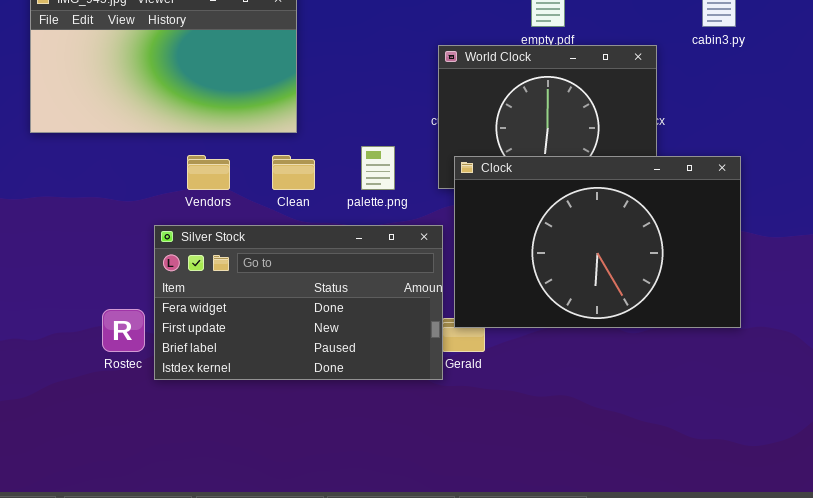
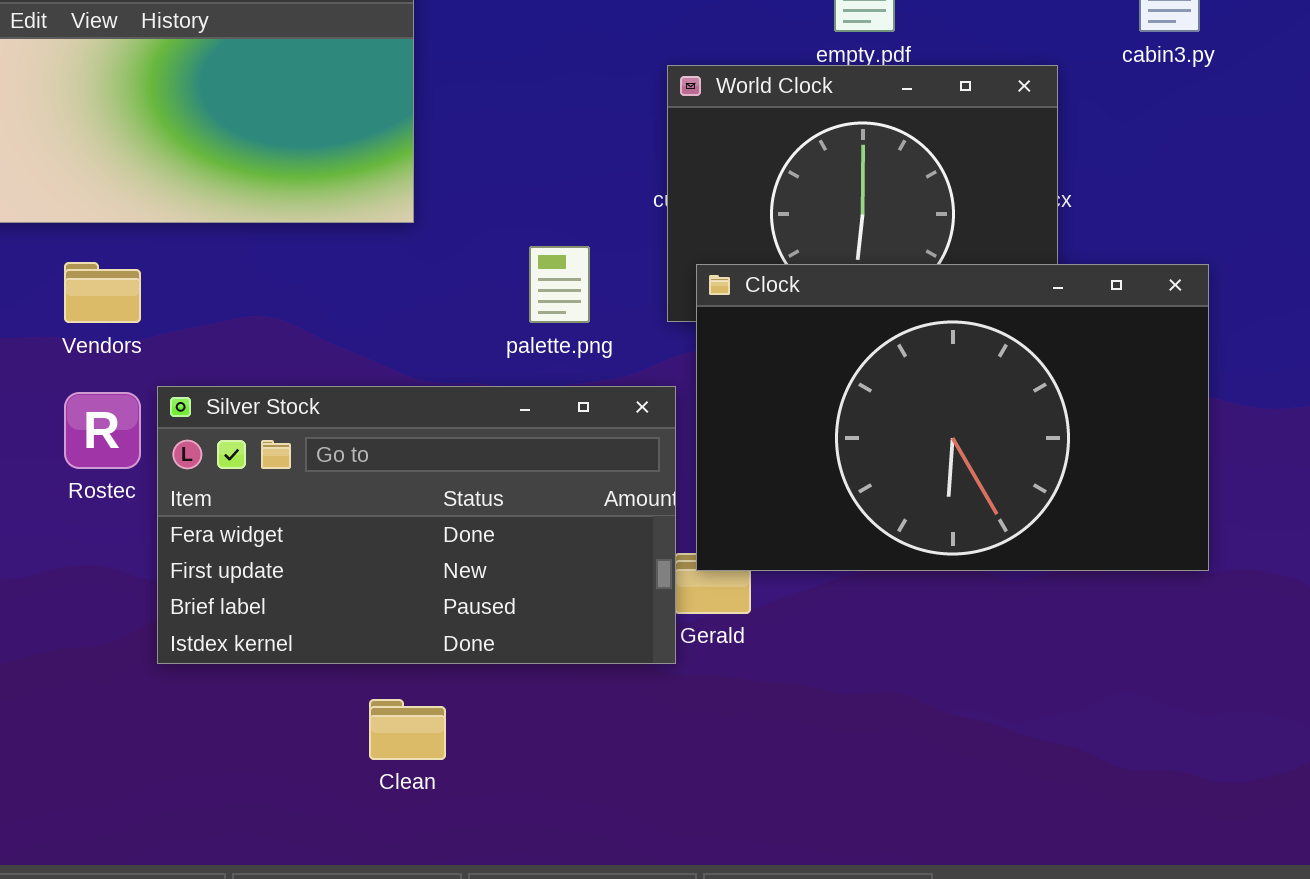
Vendors: [187,155,230,190] -> [64,262,141,323], moved
Clean: [272,155,315,190] -> [369,699,446,760], moved
Rostec: [102,309,145,352] -> [64,392,141,469], moved

